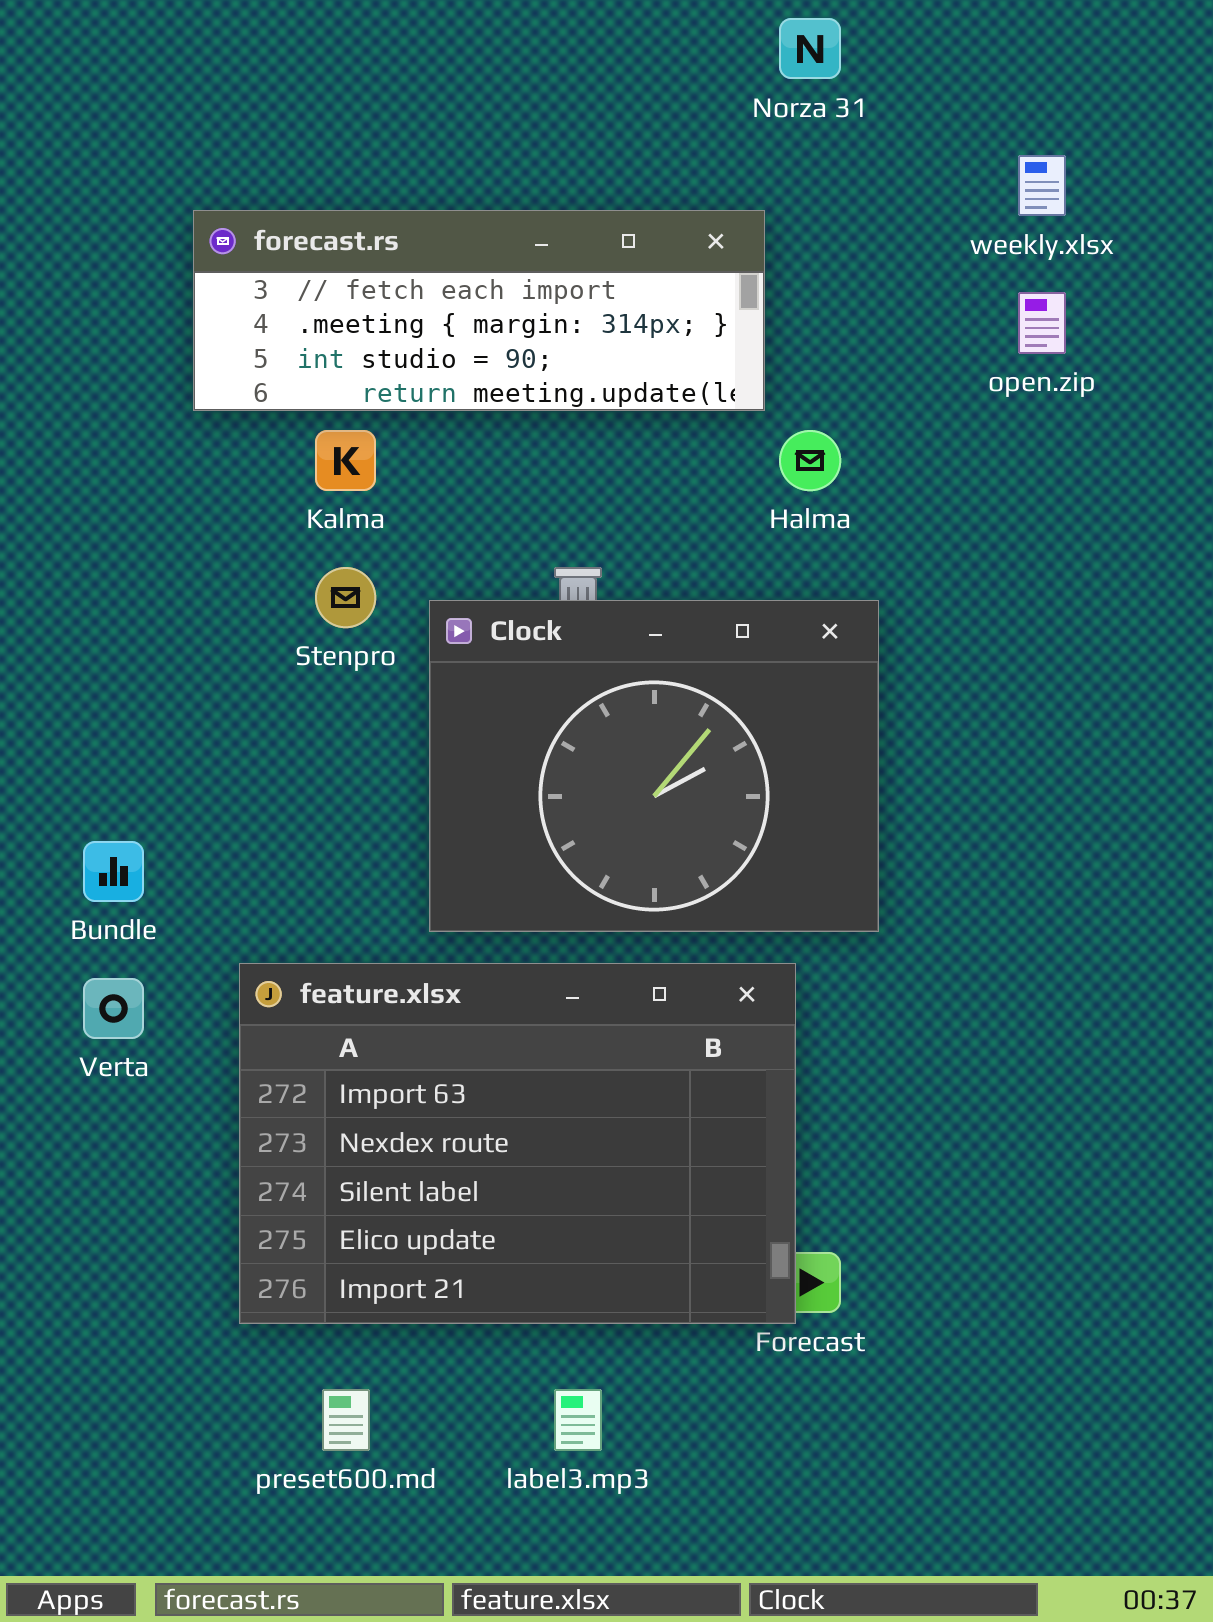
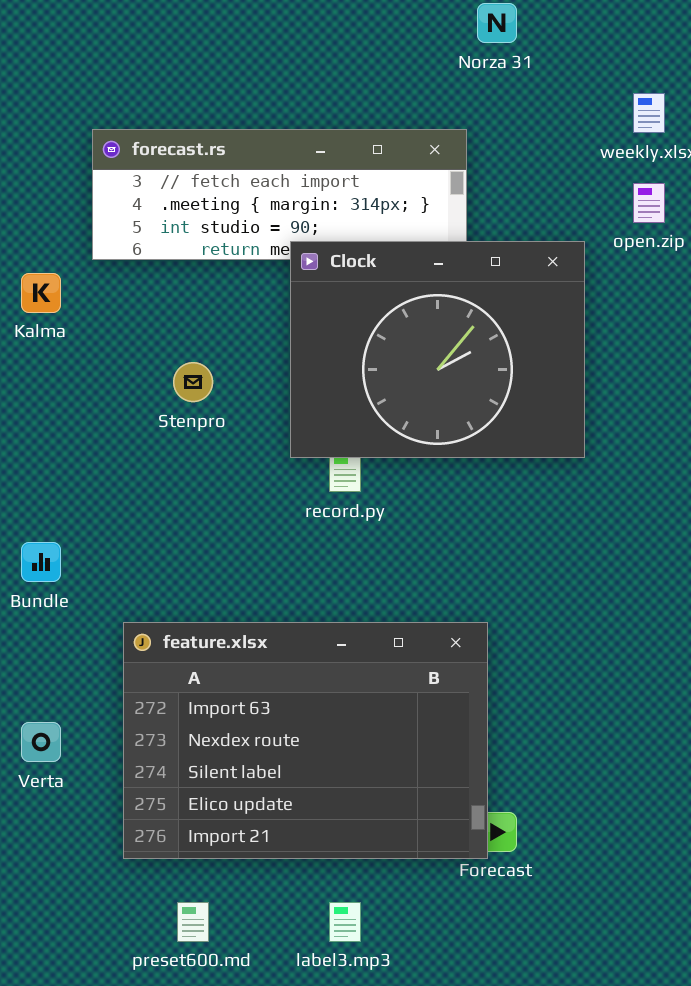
Kalma: [315,430,376,491] -> [21,273,61,313], moved
Clock: [429,600,879,932] -> [290,241,585,458], moved
Verta: [83,978,144,1039] -> [21,722,61,762], moved

